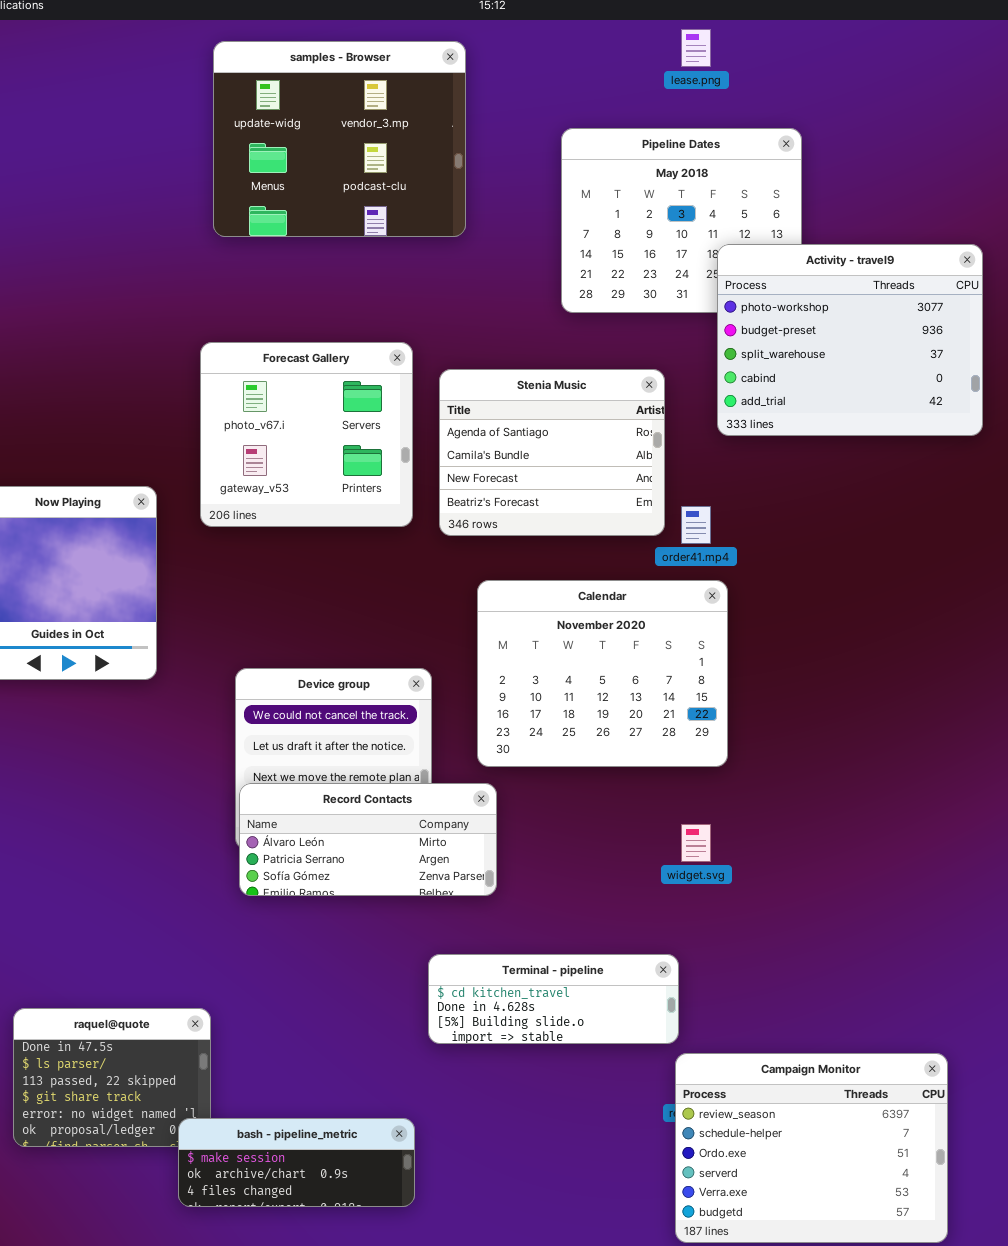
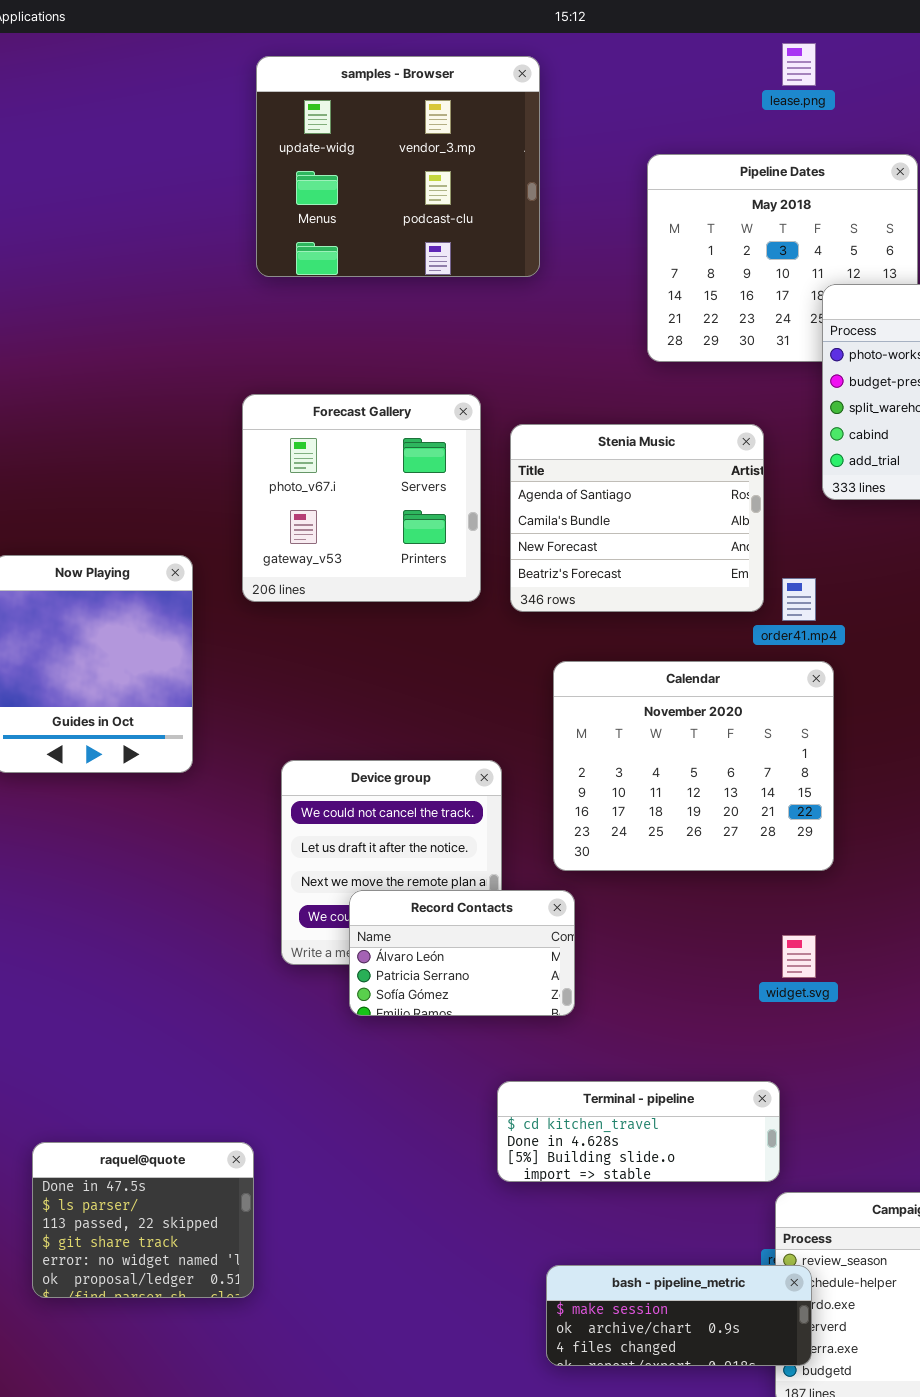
Record Contacts: [239,783,497,896] -> [349,890,575,1016], resized
bash - pipeline_metric: [178,1118,415,1207] -> [546,1265,812,1366], moved

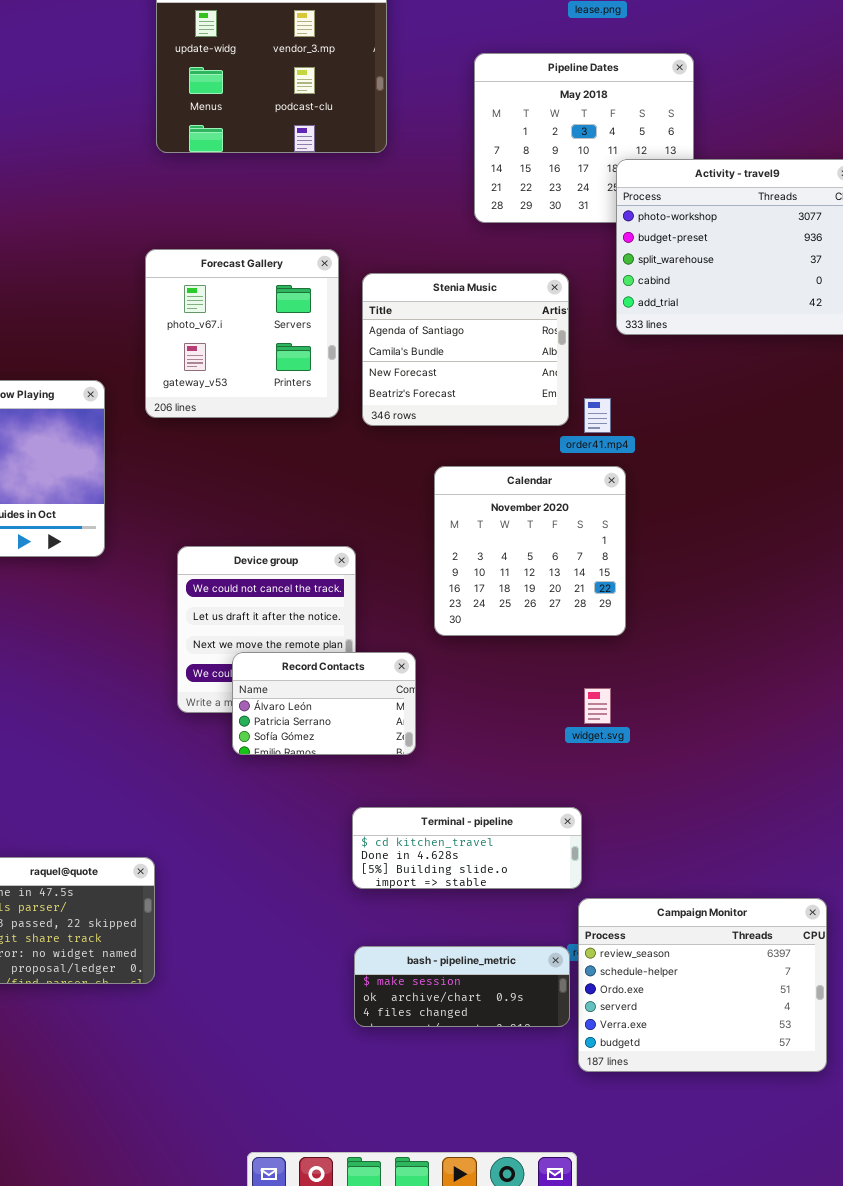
Calendar: [553,661,834,871] -> [434,466,626,636], resized
bash - pipeline_metric: [546,1265,812,1366] -> [354,946,570,1027], moved

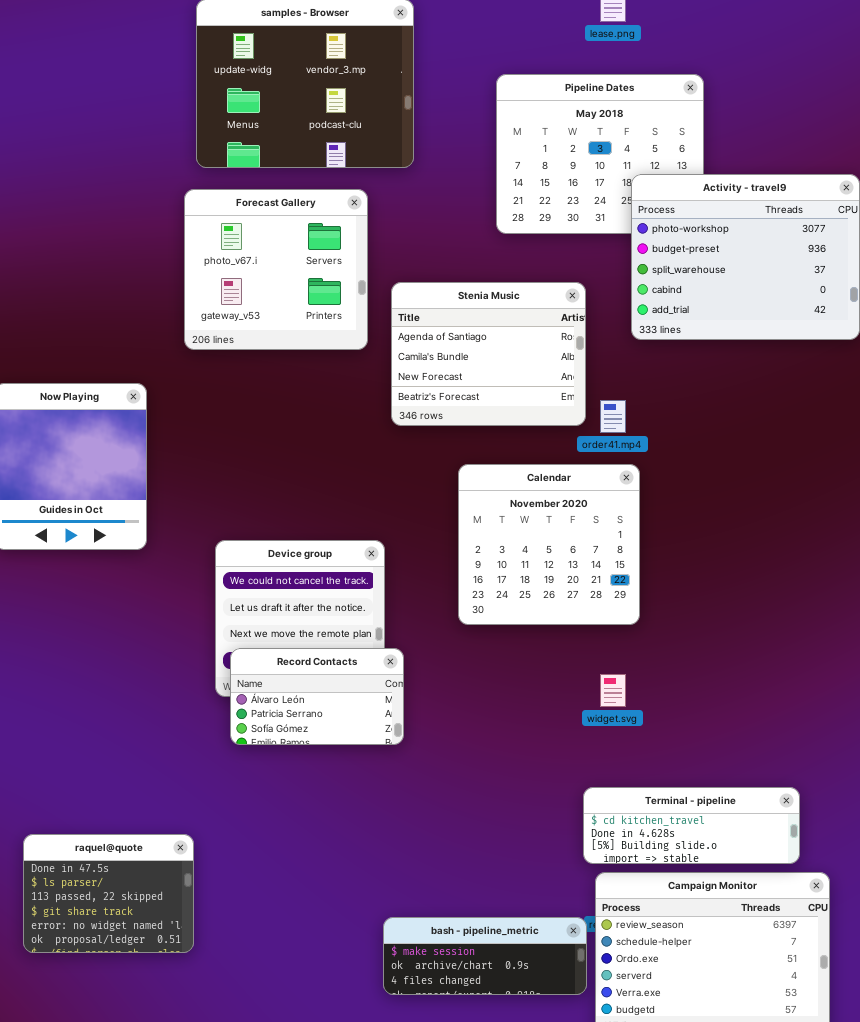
Forecast Gallery: [145,249,339,418] -> [184,189,368,350], moved
Record Contacts: [232,652,416,755] -> [230,648,404,745], moved
Terminal - pipeline: [352,807,582,889] -> [583,787,800,864], moved

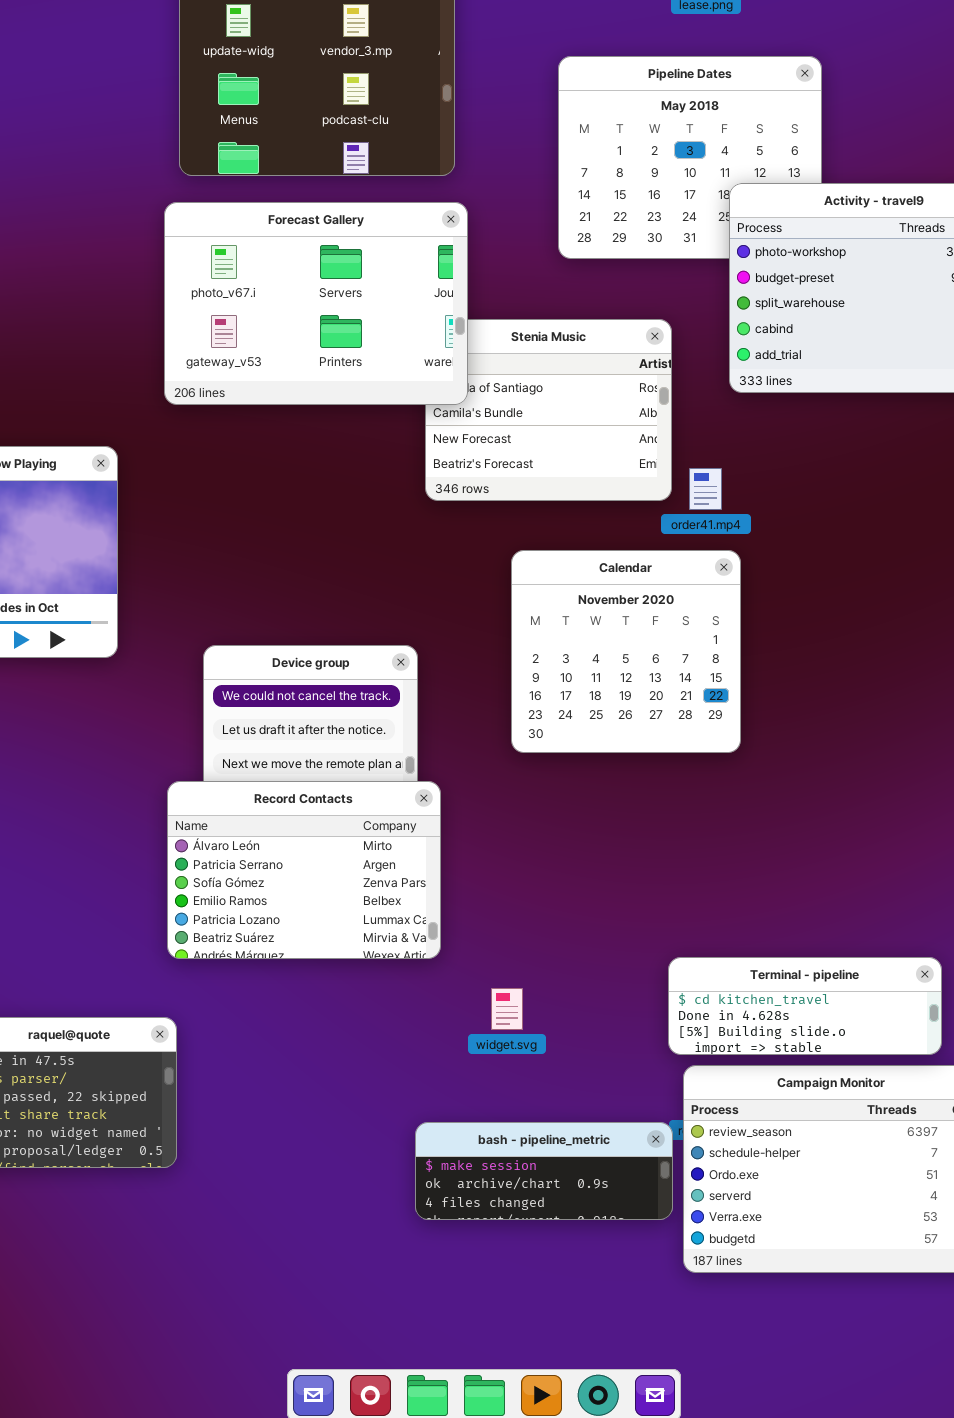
Forecast Gallery: [184,189,368,350] -> [164,202,468,405], resized
Record Contacts: [230,648,404,745] -> [167,781,441,959], resized
widget.svg: [600,674,626,707] -> [491,988,523,1030], moved

